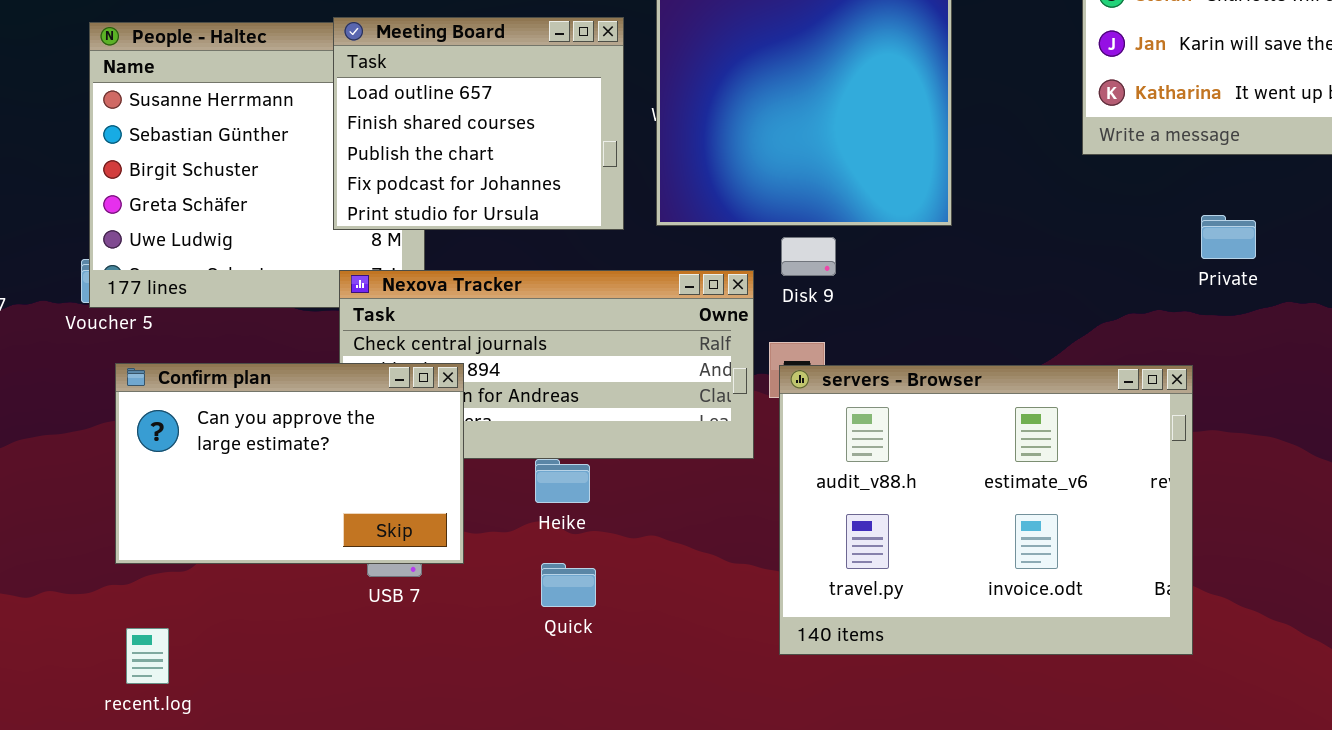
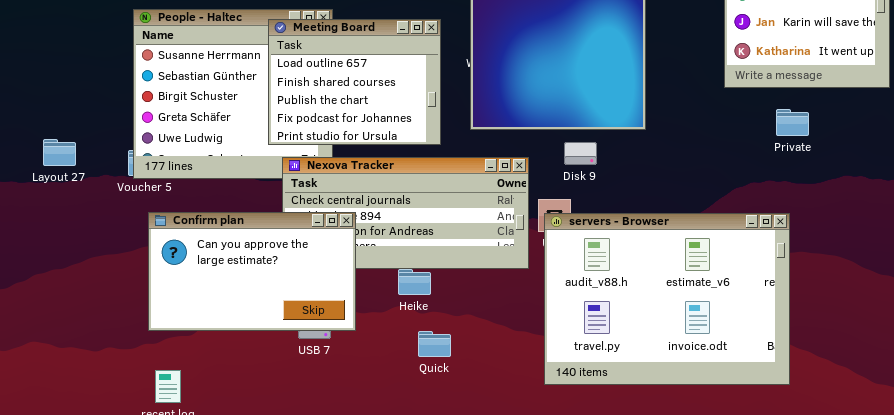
Meeting Board: [333,17,624,230] -> [268,19,441,145], moved
Private: [1201,215,1256,259] -> [776,109,809,136], moved
Disk 9: [781,237,836,276] -> [564,142,597,165], moved
Quick: [541,563,596,607] -> [418,331,451,357], moved

